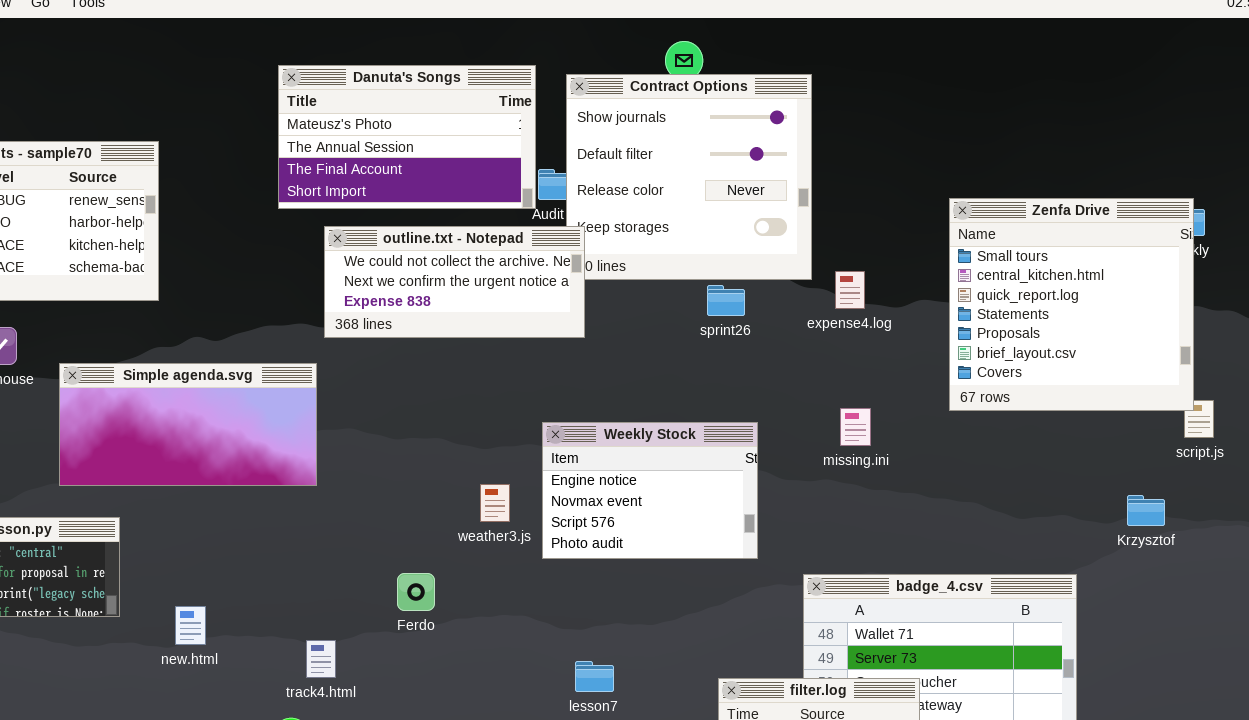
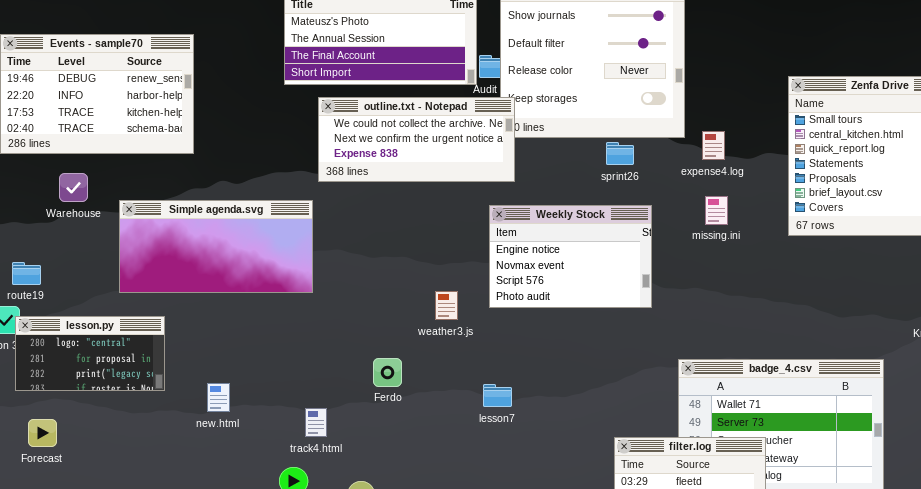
missing.ini: [840,408,871,446] -> [705,196,728,225], moved
Weekly Stock: [542,422,758,559] -> [489,205,652,308], moved
lesson7: [575,661,614,692] -> [483,384,512,407], moved

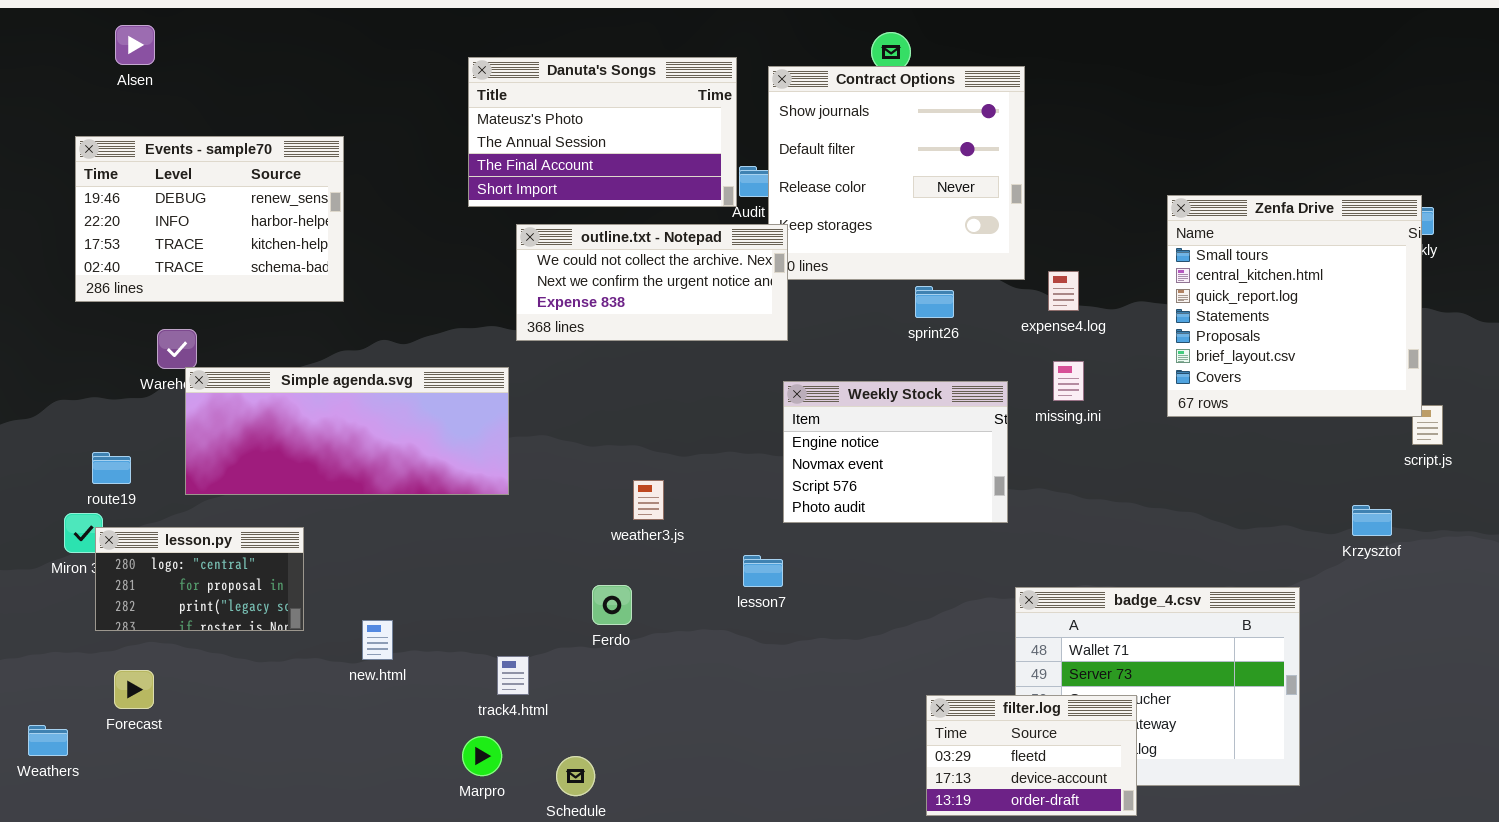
Simple agenda.svg: [119,200,313,293] -> [185,367,509,495], resized
Weekly Stock: [489,205,652,308] -> [783,381,1008,523], moved
weather3.js: [435,291,458,320] -> [633,480,664,520], moved
lesson7: [483,384,512,407] -> [743,555,783,587], moved

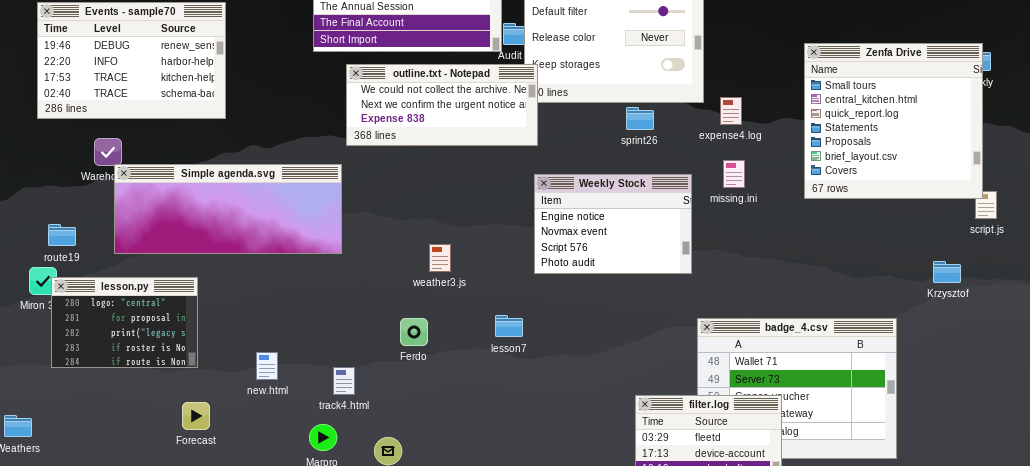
lesson.py: [95,527,304,631] -> [51,277,198,368], resized
lesson7: [743,555,783,587] -> [495,315,523,337], moved
new.html: [362,620,393,660] -> [256,352,278,380], moved
Forecast: [114,670,154,709] -> [182,402,210,430], moved

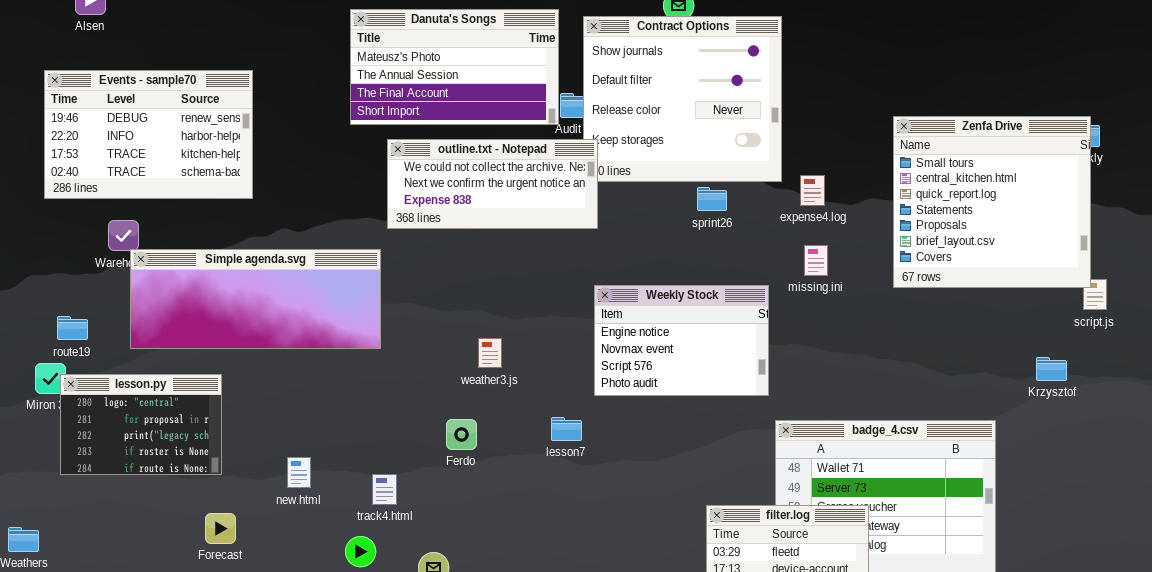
Weekly Stock: [534,174,692,274] -> [594,285,769,396], moved

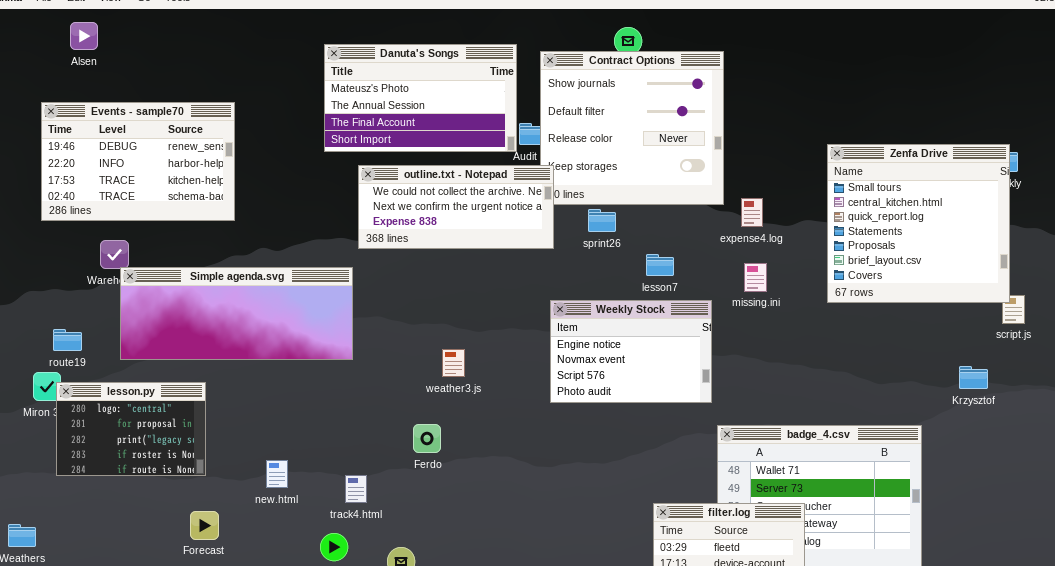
sprint26: [697,187,727,211] -> [588,209,616,232], moved
lesson7: [551,417,582,441] -> [646,254,674,276], moved

